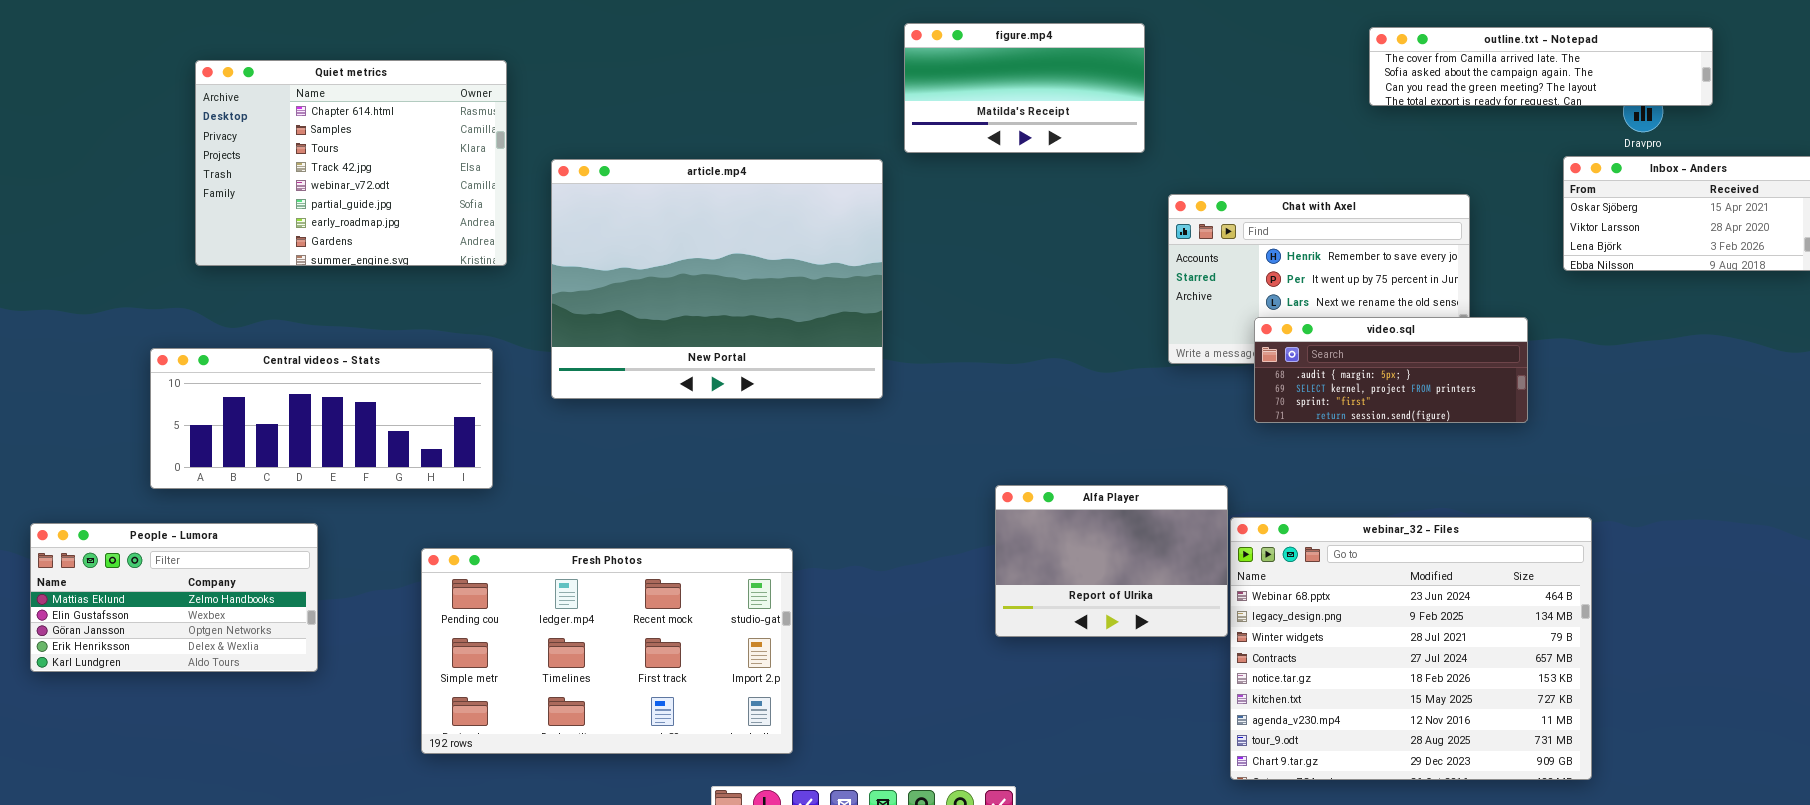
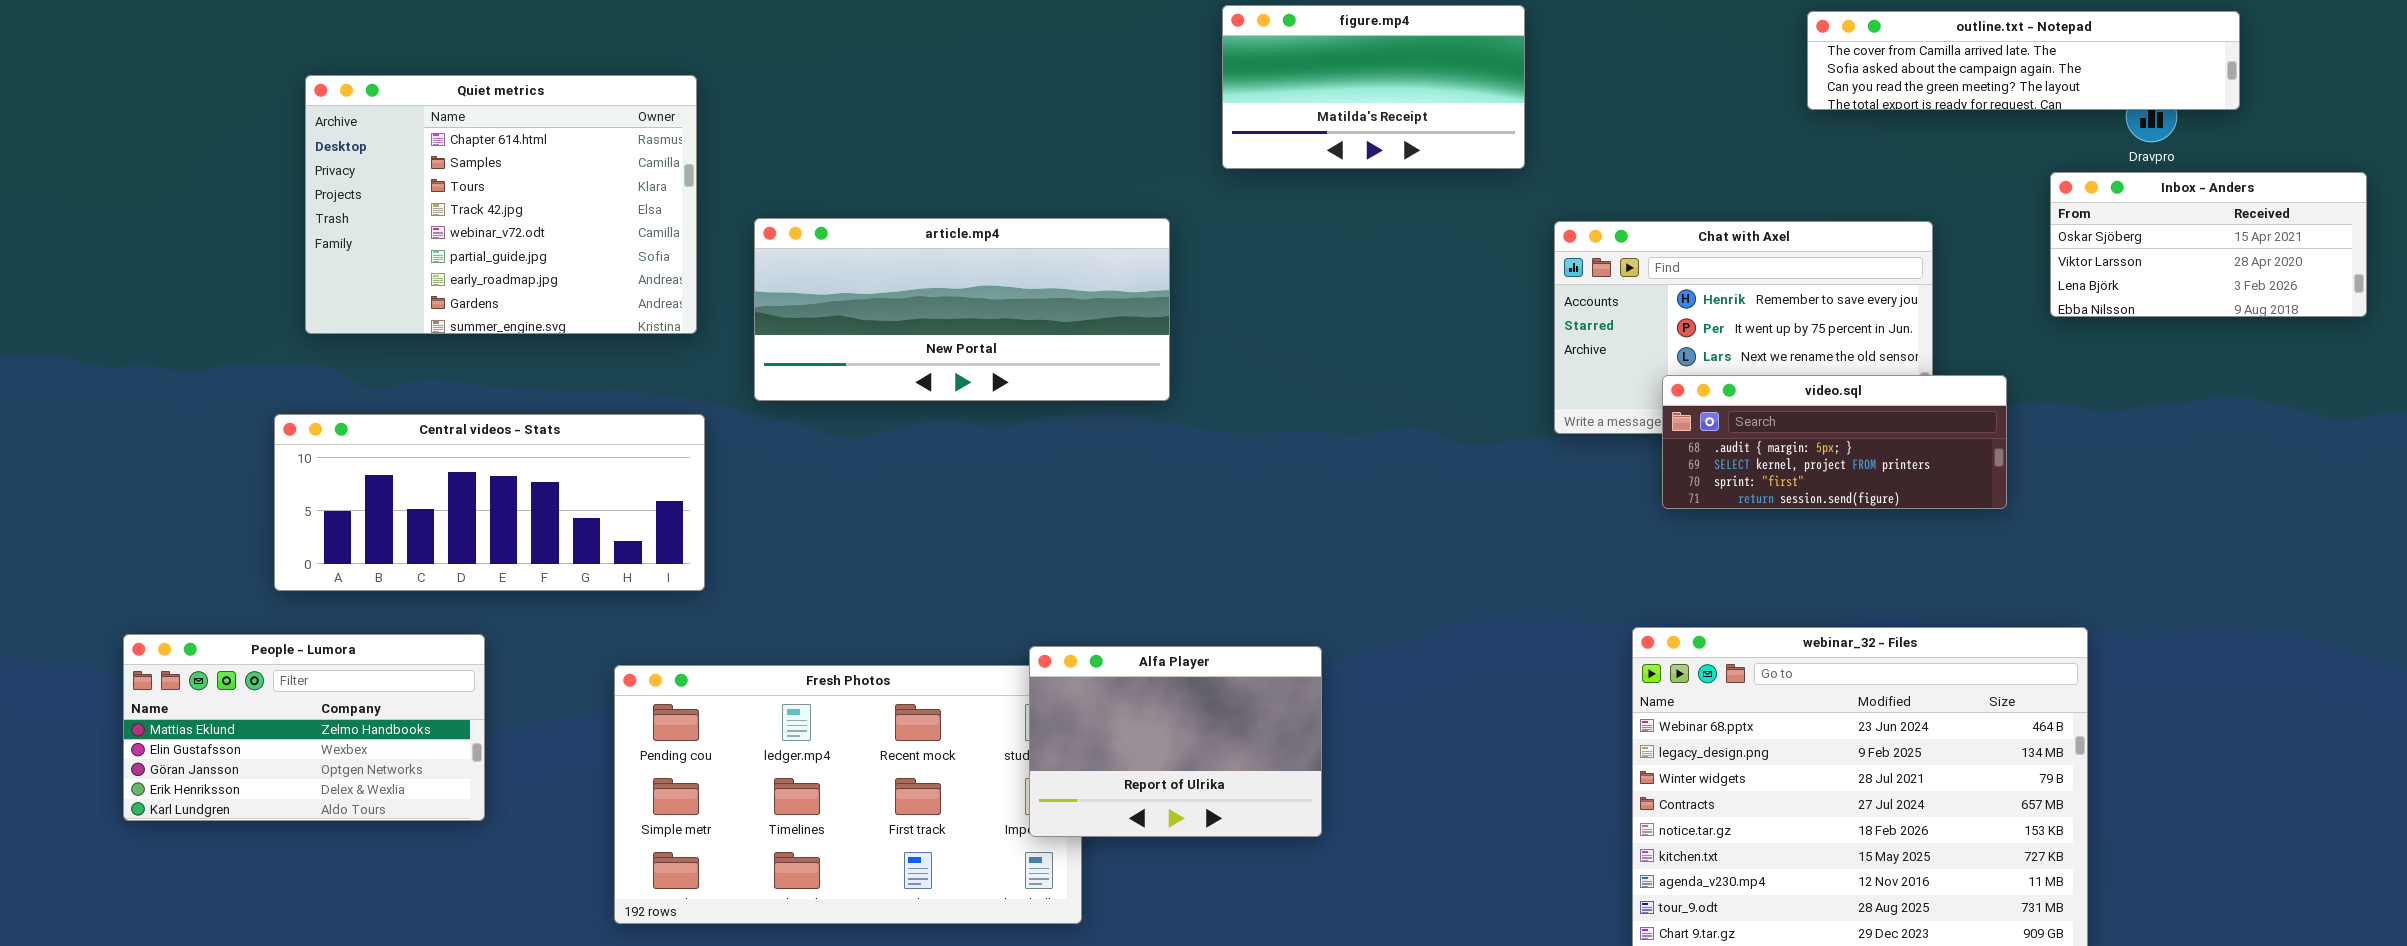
Quiet metrics: [195,60,507,266] -> [305,75,697,334], moved
article.mp4: [551,159,883,399] -> [754,218,1170,401], moved, resized
Alfa Player: [995,485,1228,637] -> [1029,646,1322,837], moved

